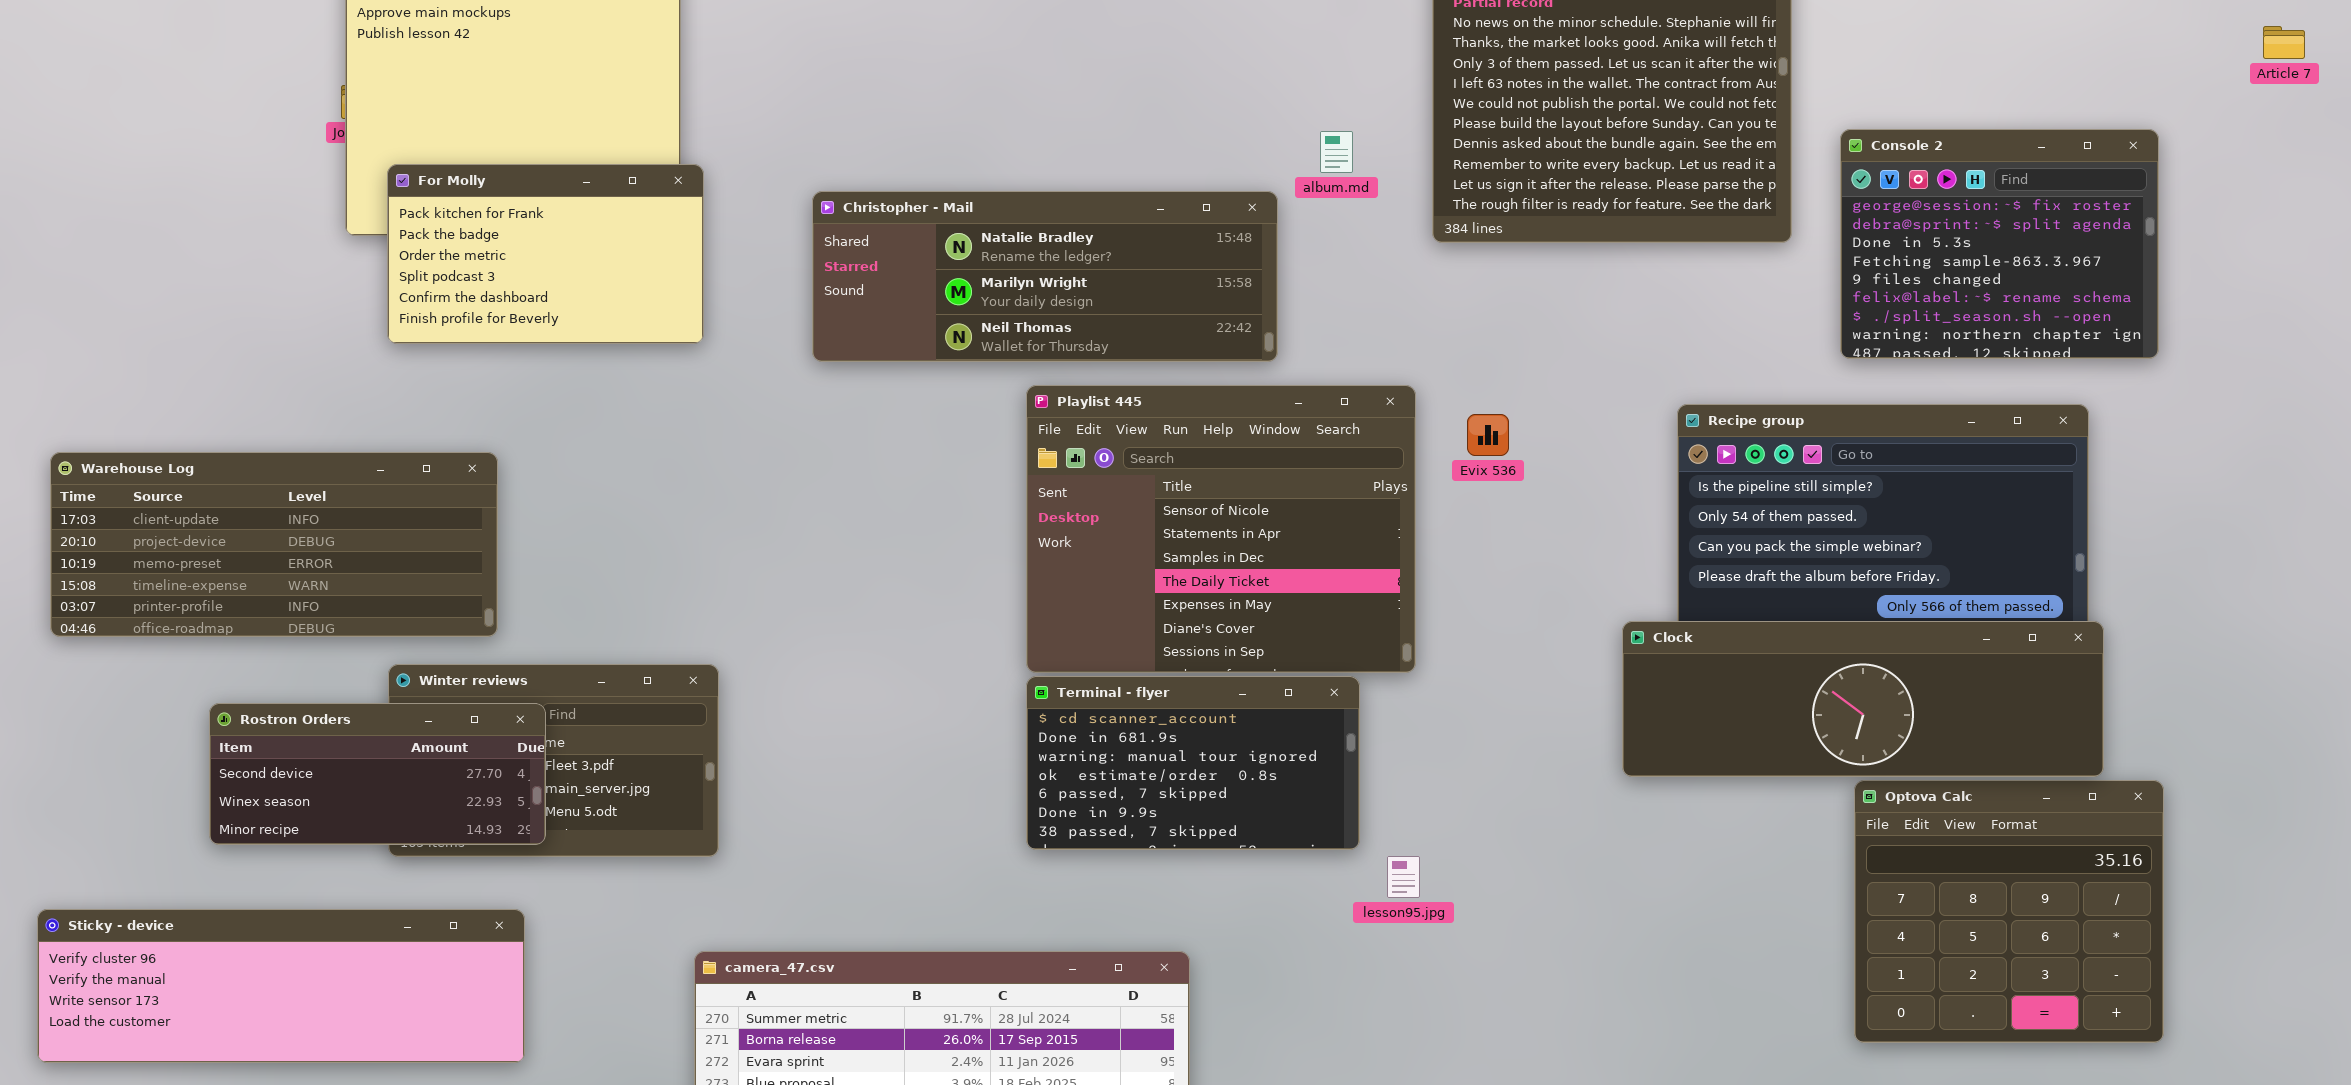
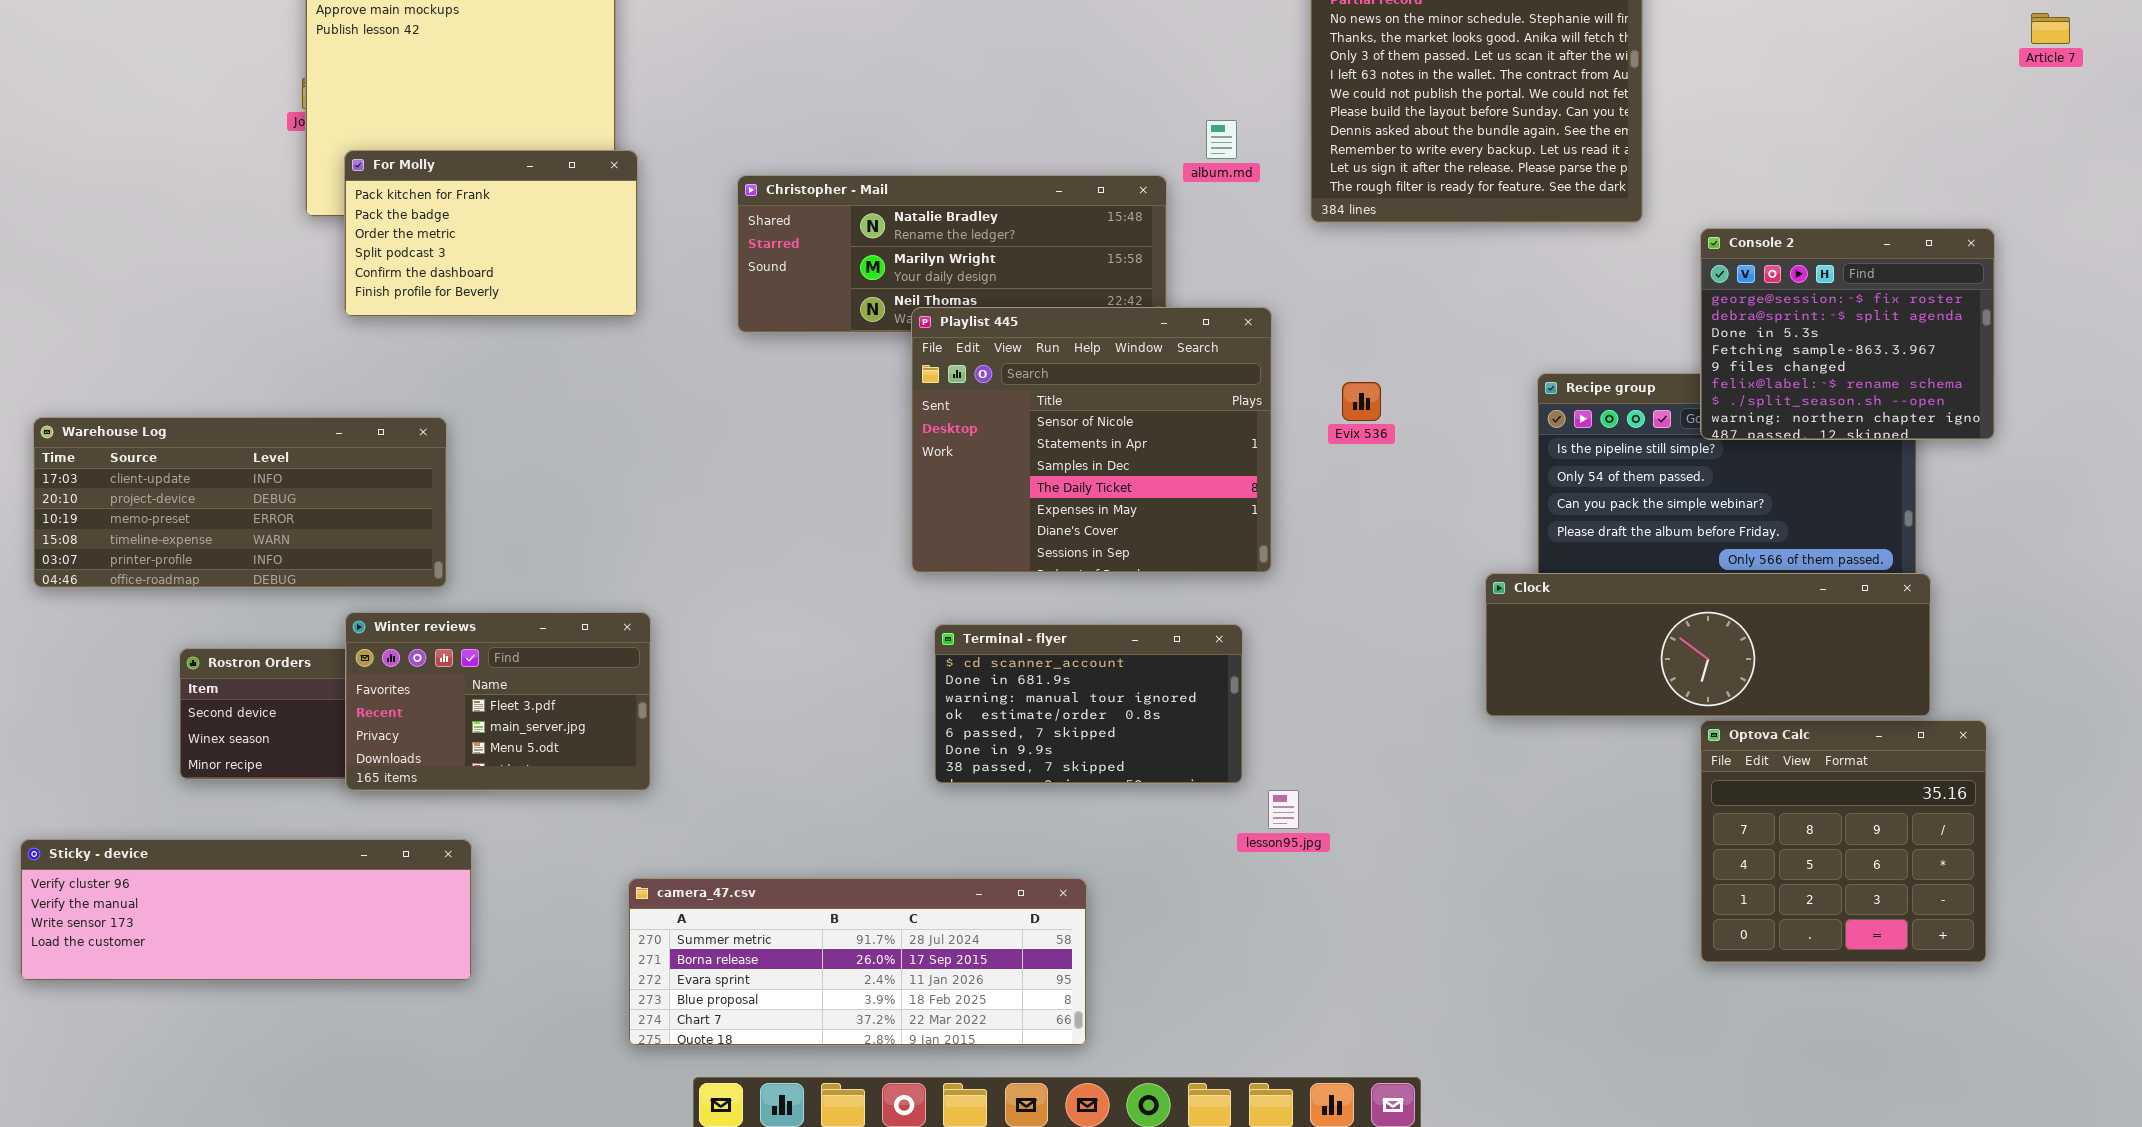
Article 7: [2263,26,2305,59] -> [2031,13,2070,44], moved
Console 2: [1840,129,2159,359] -> [1700,228,1995,440], moved
Playlist 445: [1026,385,1416,673] -> [911,307,1272,573], moved
Winter reviews: [388,664,719,857] -> [345,612,651,791], raised

